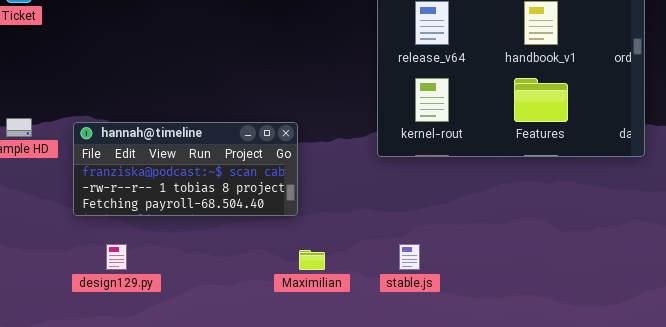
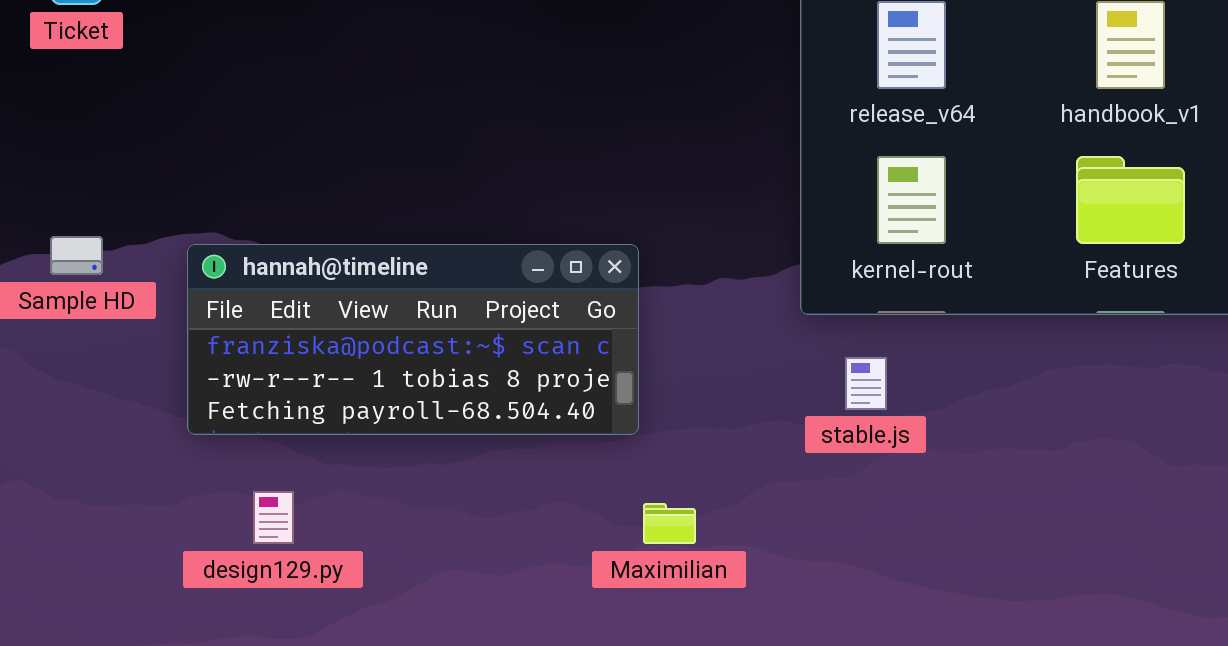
stable.js: [399,244,420,270] -> [845,357,887,410], moved

